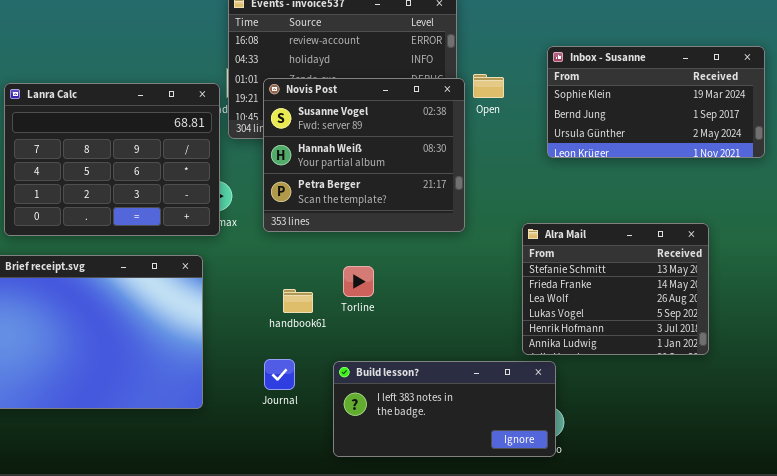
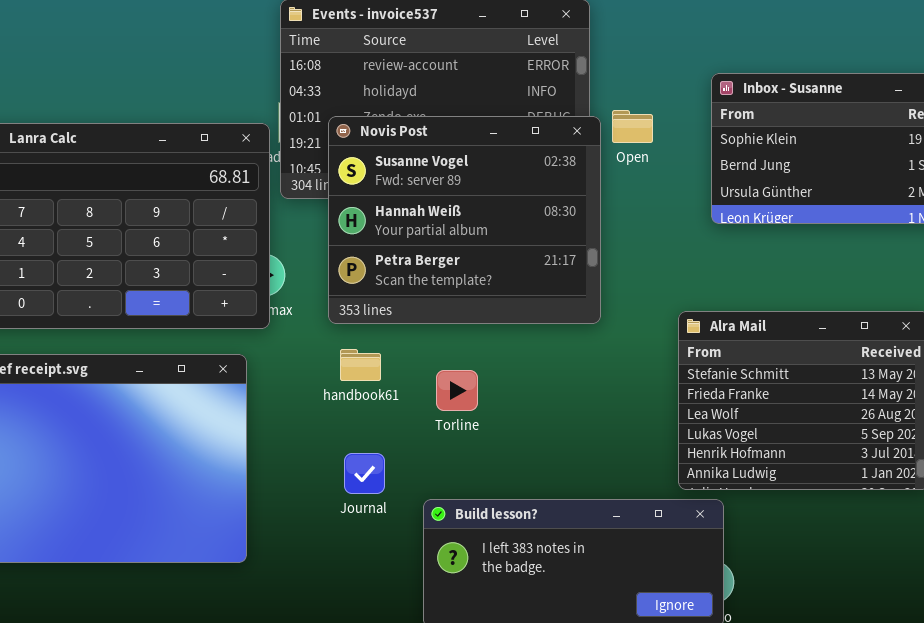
handbook61: [283,289,313,313] -> [340,349,381,381], moved
Journal: [264,359,295,390] -> [344,453,385,494], moved

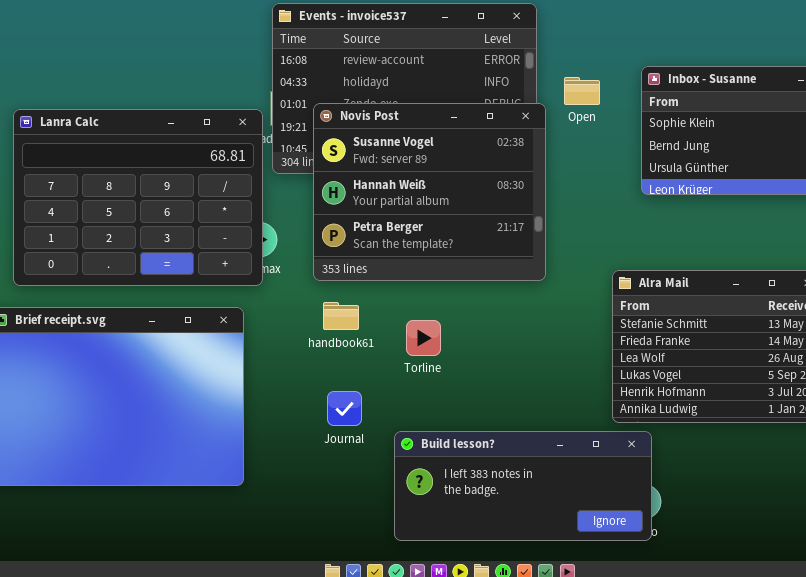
Open: [612,110,653,143] -> [564,77,600,105], moved

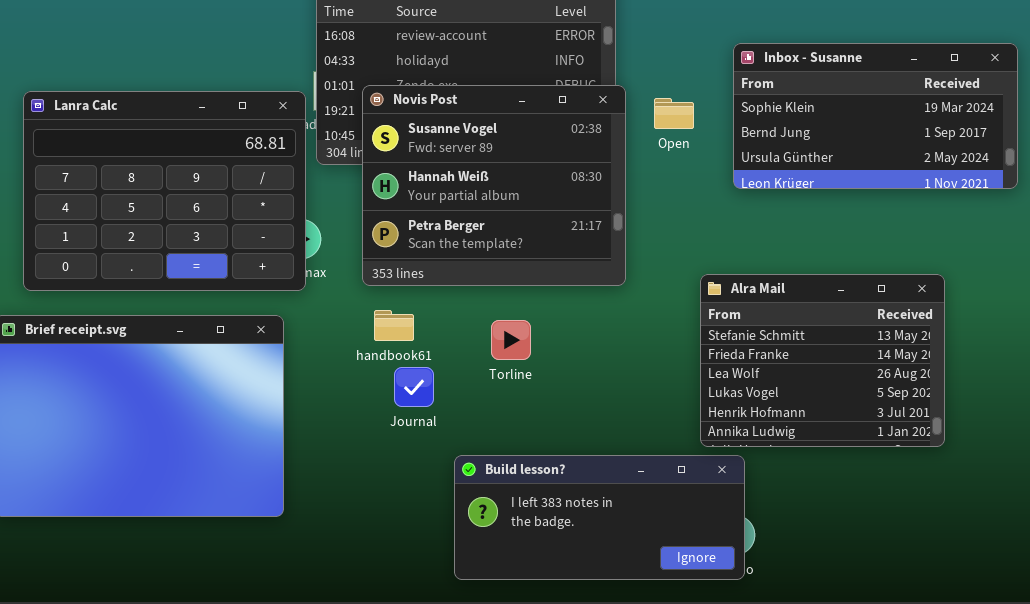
Open: [564,77,600,105] -> [654,98,694,129], moved
Torline: [406,320,441,356] -> [491,320,531,360], moved
Journal: [327,391,362,426] -> [394,367,434,407], moved

